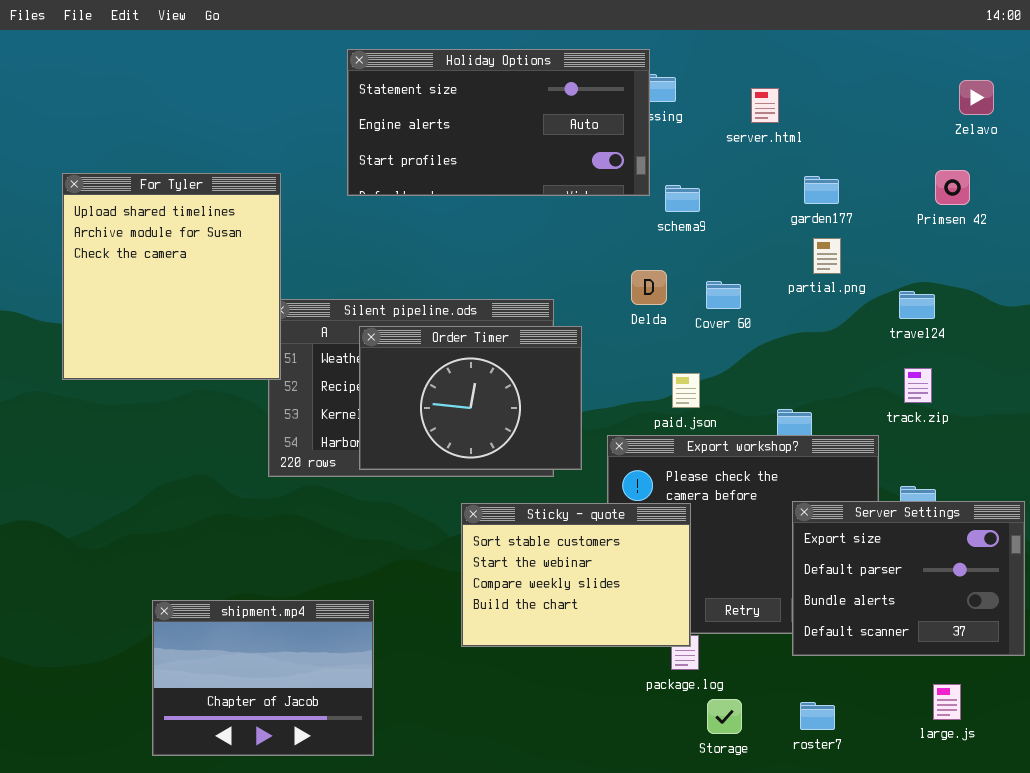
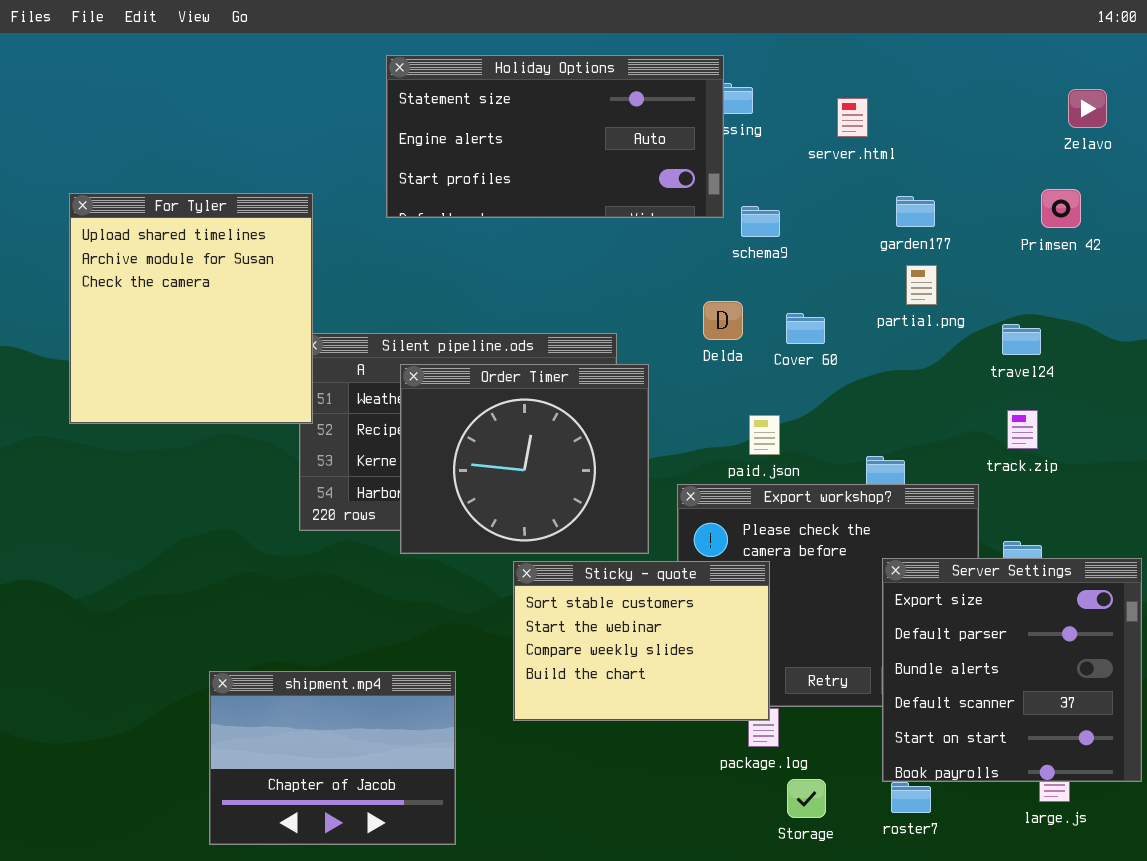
Order Timer: [359,326,582,470] -> [400,364,649,554], resized
Server Settings: [792,501,1025,656] -> [882,558,1142,782], resized
shipment.mp4: [152,600,374,756] -> [209,671,456,845], moved

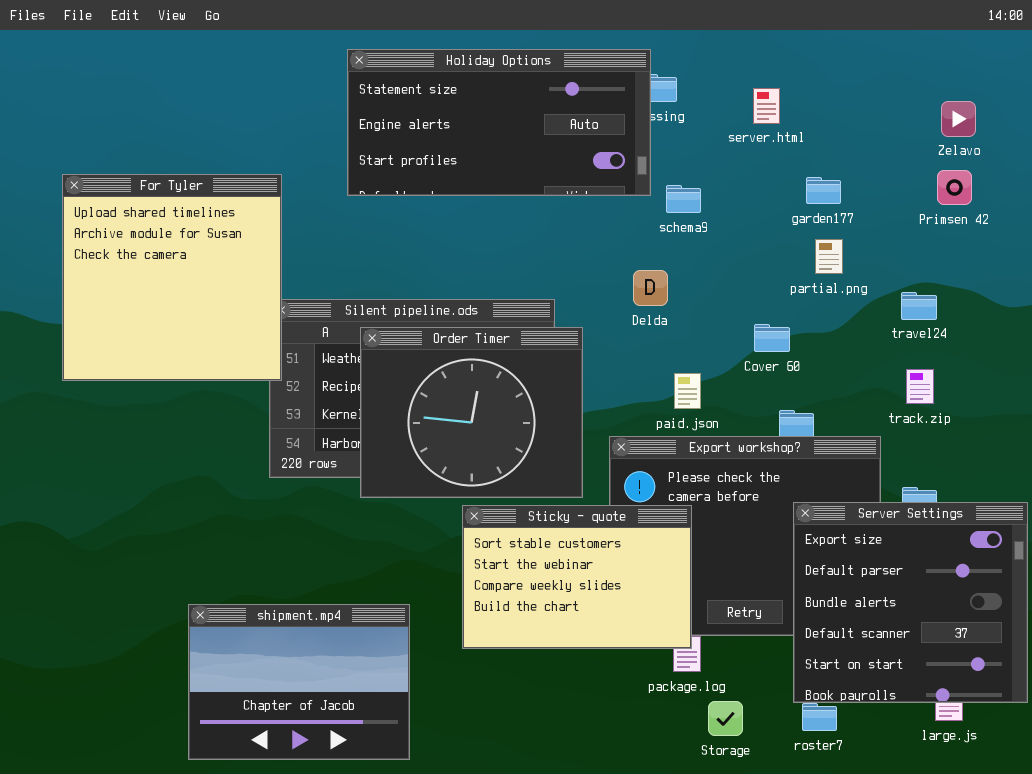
Zelavo: [1068,89,1107,128] -> [941,101,976,137], moved
Cover 60: [786,313,825,344] -> [754,324,790,352], moved

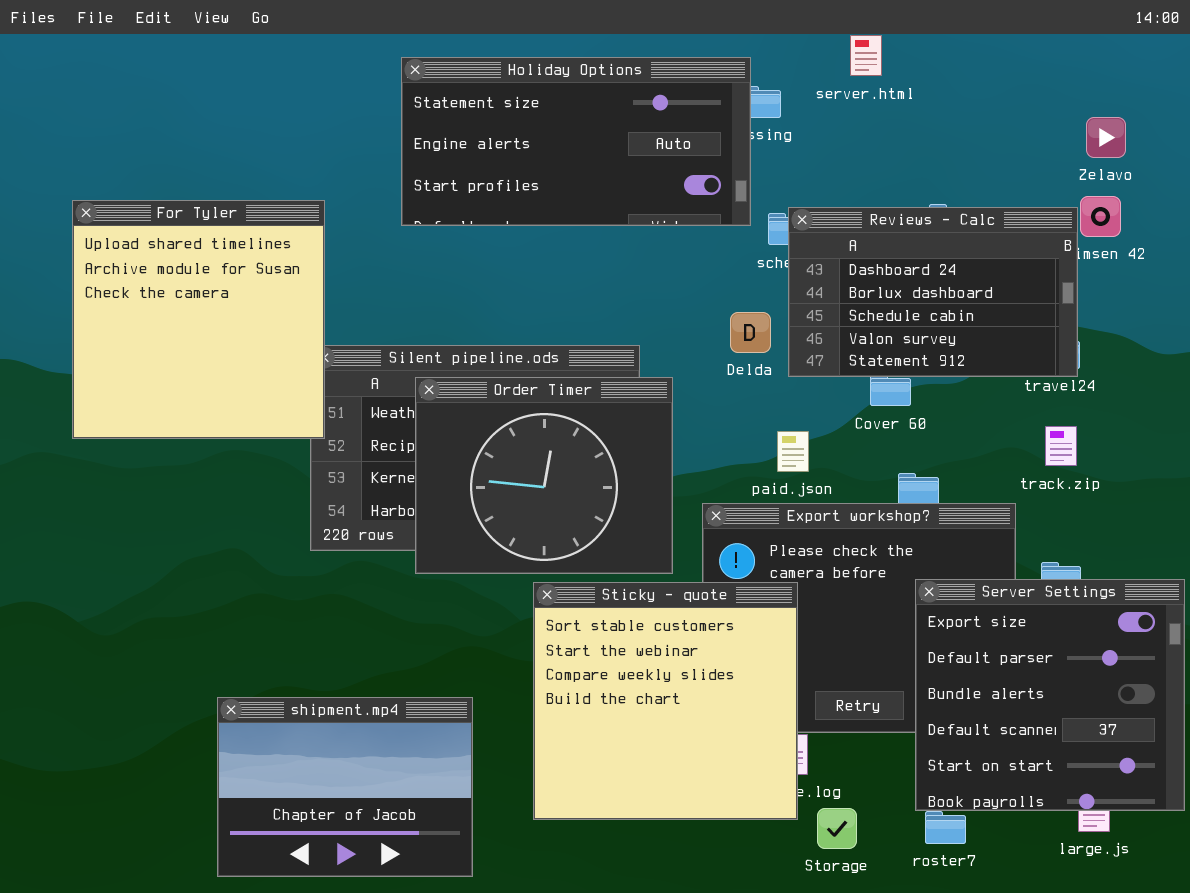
server.html: [753,88,780,124] -> [850,35,882,76], moved
Reviews - Calc: none -> [788,207,1078,377], opened
Sticky - quote: [462,505,692,649] -> [533,582,798,820], resized

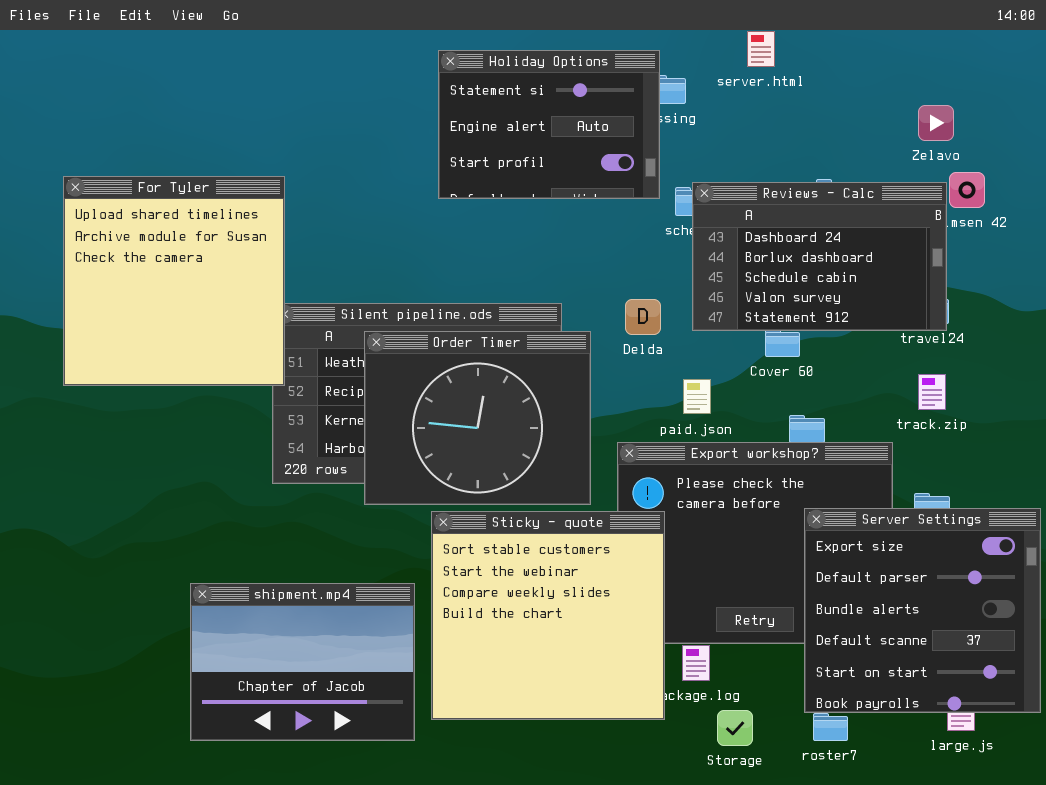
Holiday Options: [401,57,751,226] -> [438,50,660,199], resized
Zelavo: [1086,117,1126,158] -> [918,105,954,141], moved
Delda: [730,312,771,353] -> [625,299,661,335], moved
Sticky - quote: [533,582,798,820] -> [431,511,665,720], moved
shipment.mp4: [217,697,473,877] -> [190,583,415,741], moved

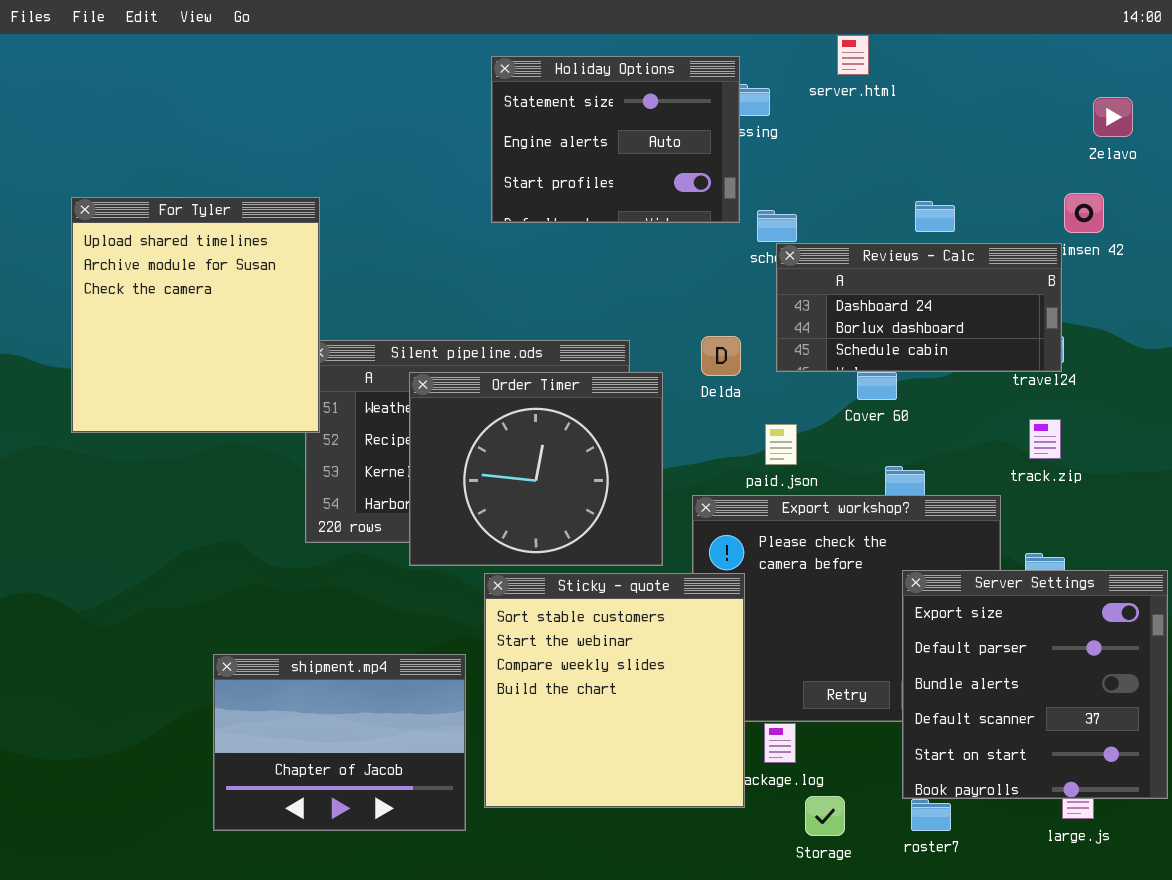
Zelavo: [918,105,954,141] -> [1093,97,1133,137], moved
Reviews - Calc: [692,182,947,331] -> [776,243,1062,372], resized

